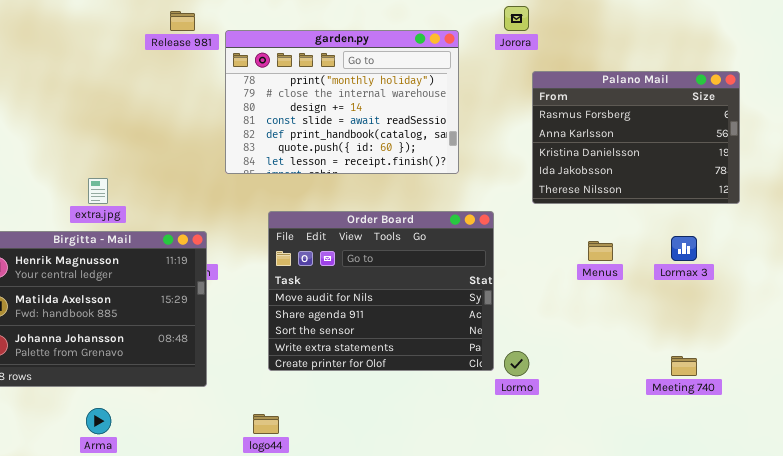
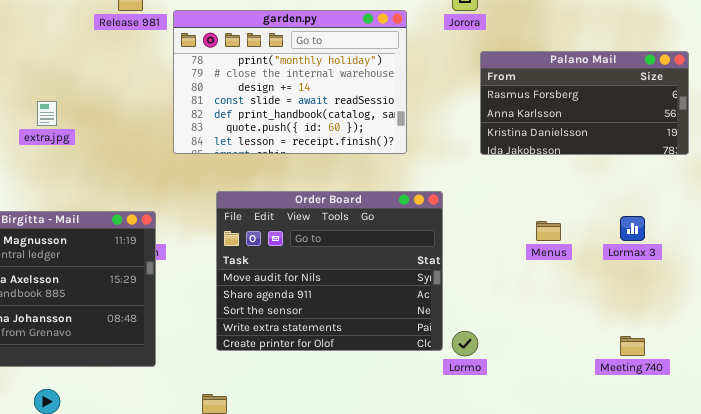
Palano Mail: [532,71,740,204] -> [480,51,689,155], resized
extra.jpg: [88,178,108,204] -> [37,101,57,126], moved

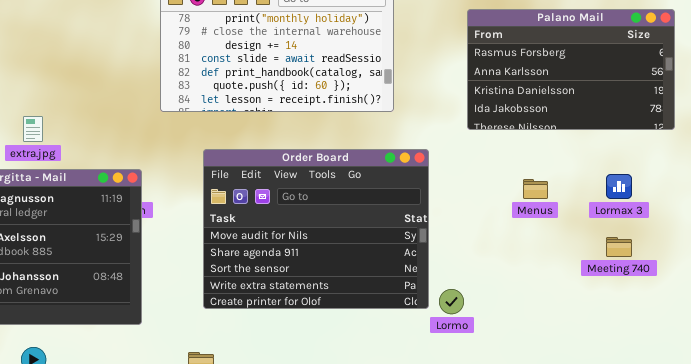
Palano Mail: [480,51,689,155] -> [467,9,675,130], resized
extra.jpg: [37,101,57,126] -> [23,116,43,142], moved
Meeting 740: [620,336,645,356] -> [606,237,632,257], moved

